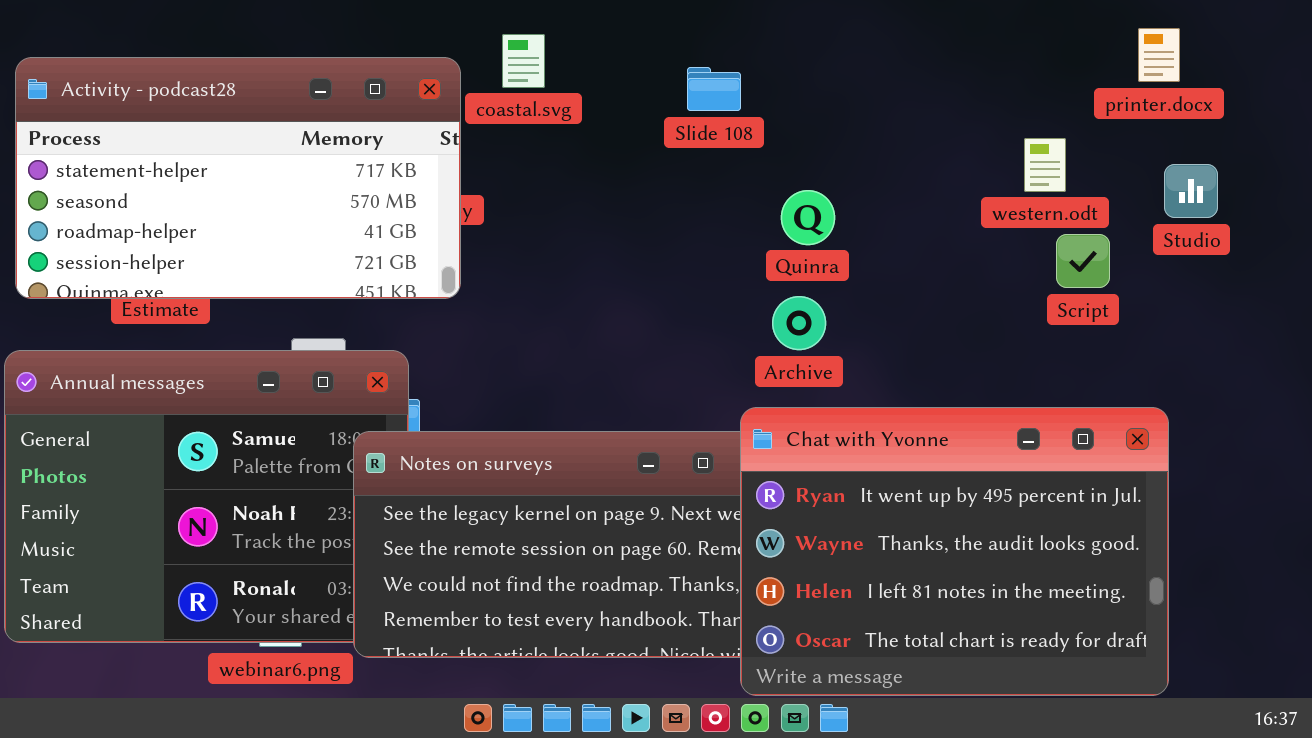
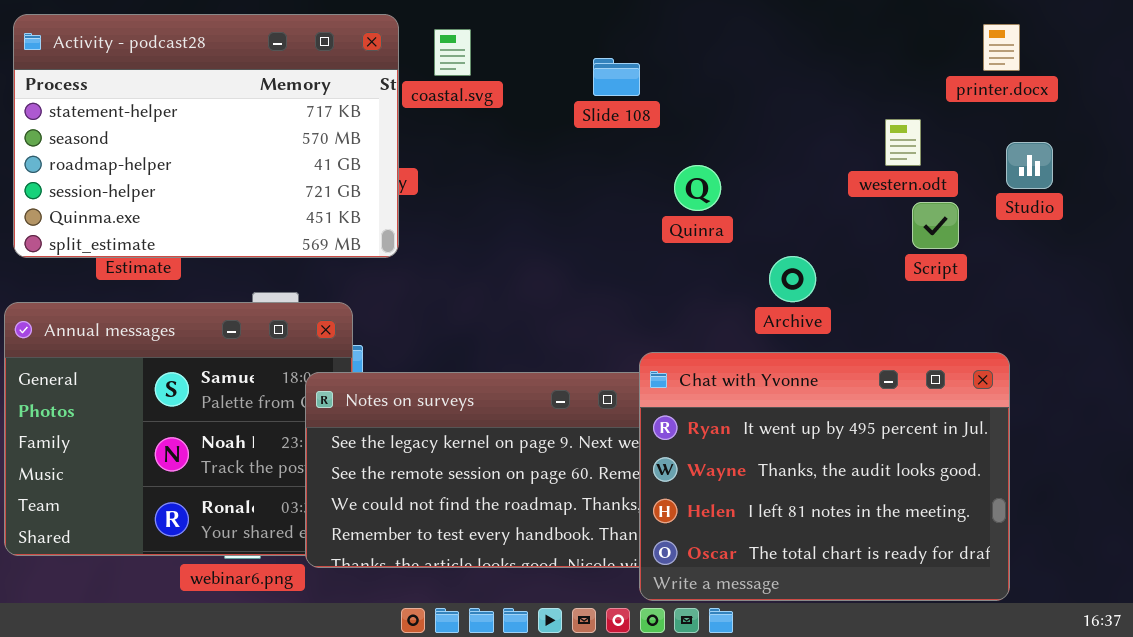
Activity - podcast28: [15,57,461,299] -> [13,14,399,258], resized
Archive: [772,296,826,350] -> [769,256,816,302], moved

